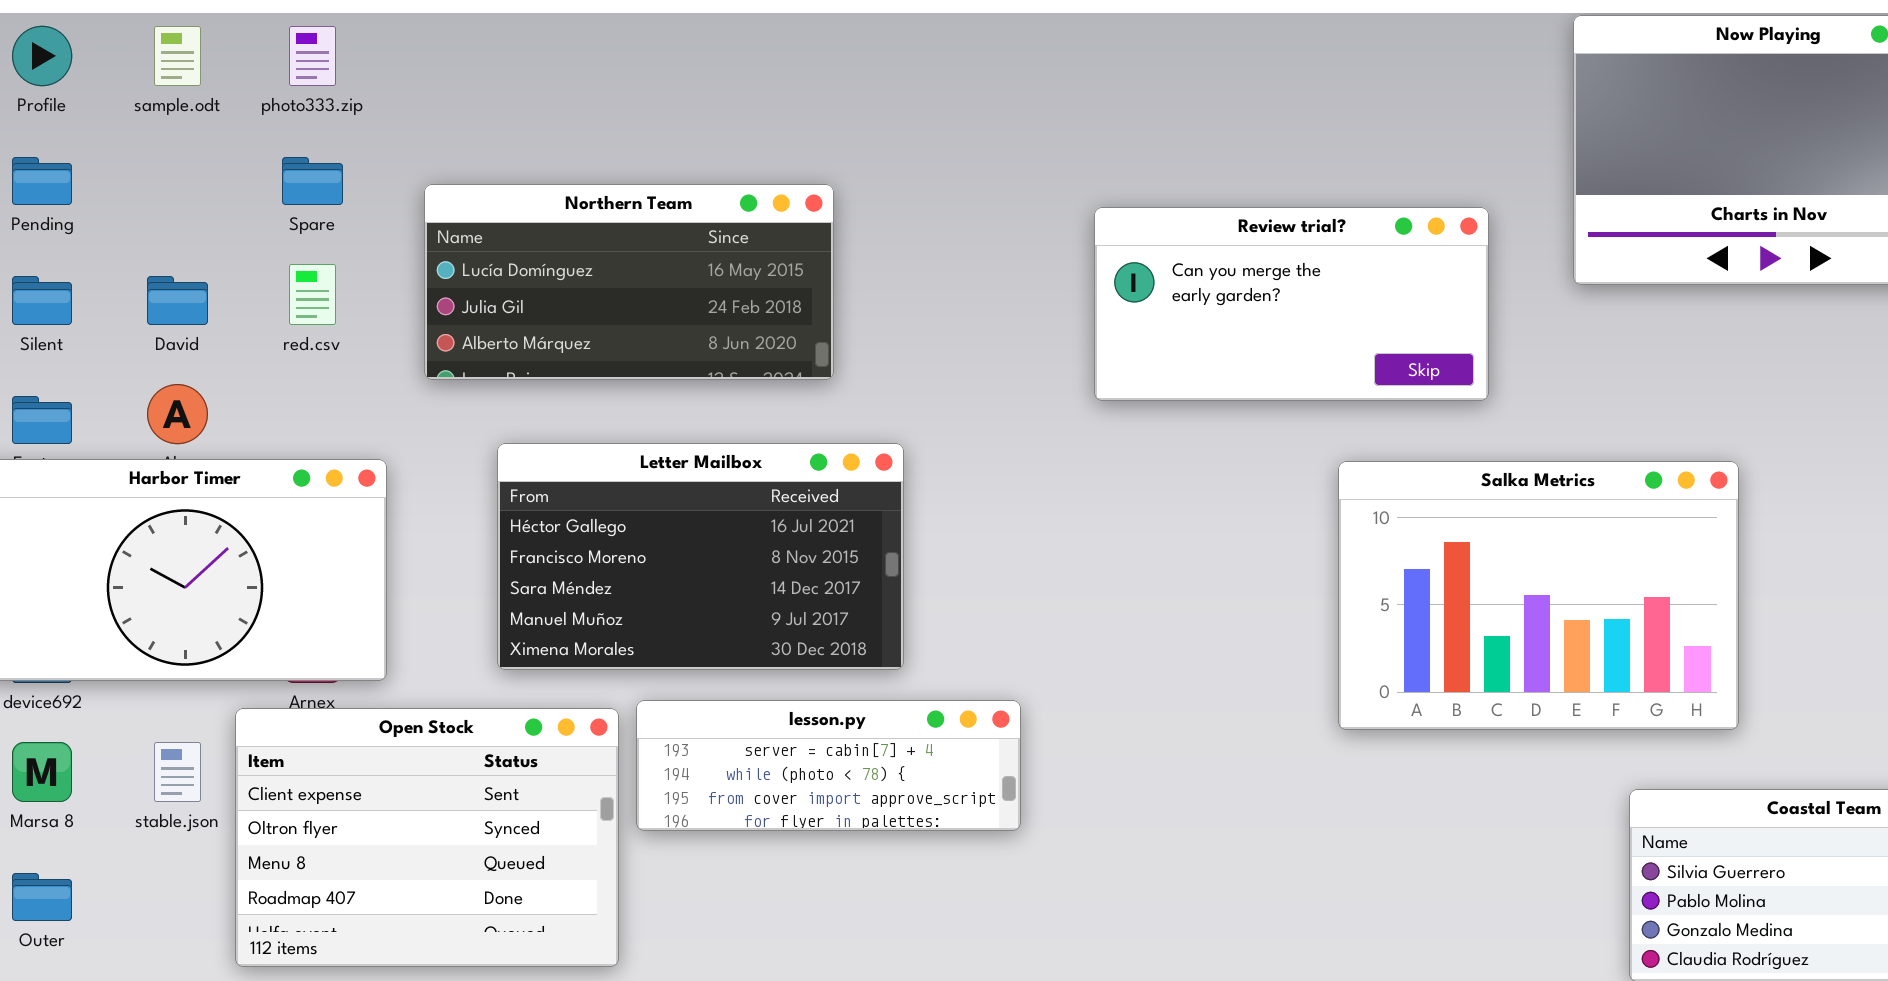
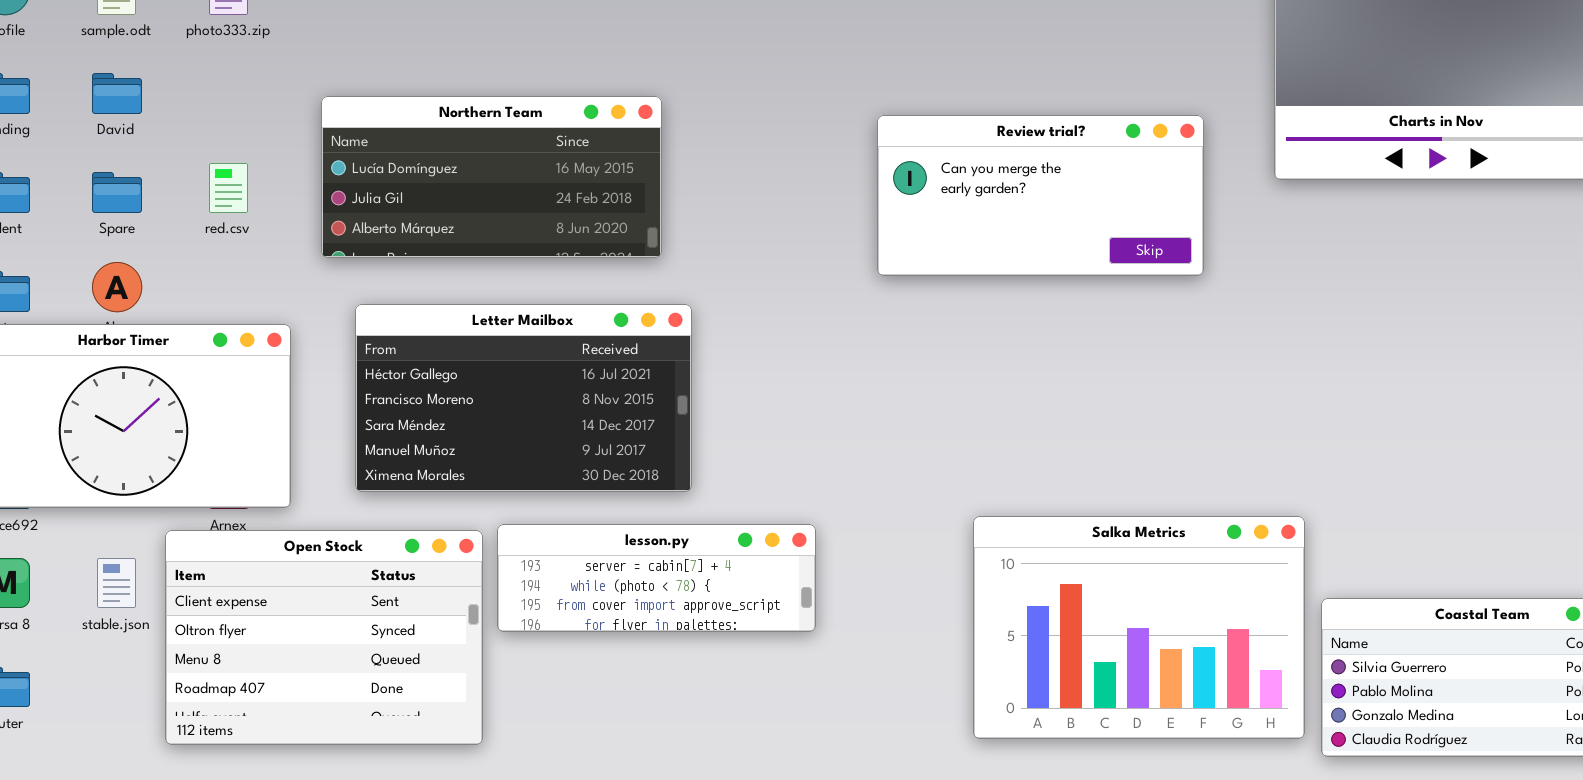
Spare: [282,157,343,205] -> [92,172,142,213], moved
David: [147,276,208,325] -> [92,73,142,114], moved
Letter Mailbox: [497,443,904,670] -> [355,304,692,492], moved
Salka Metrics: [1338,461,1739,730] -> [973,516,1305,739], moved

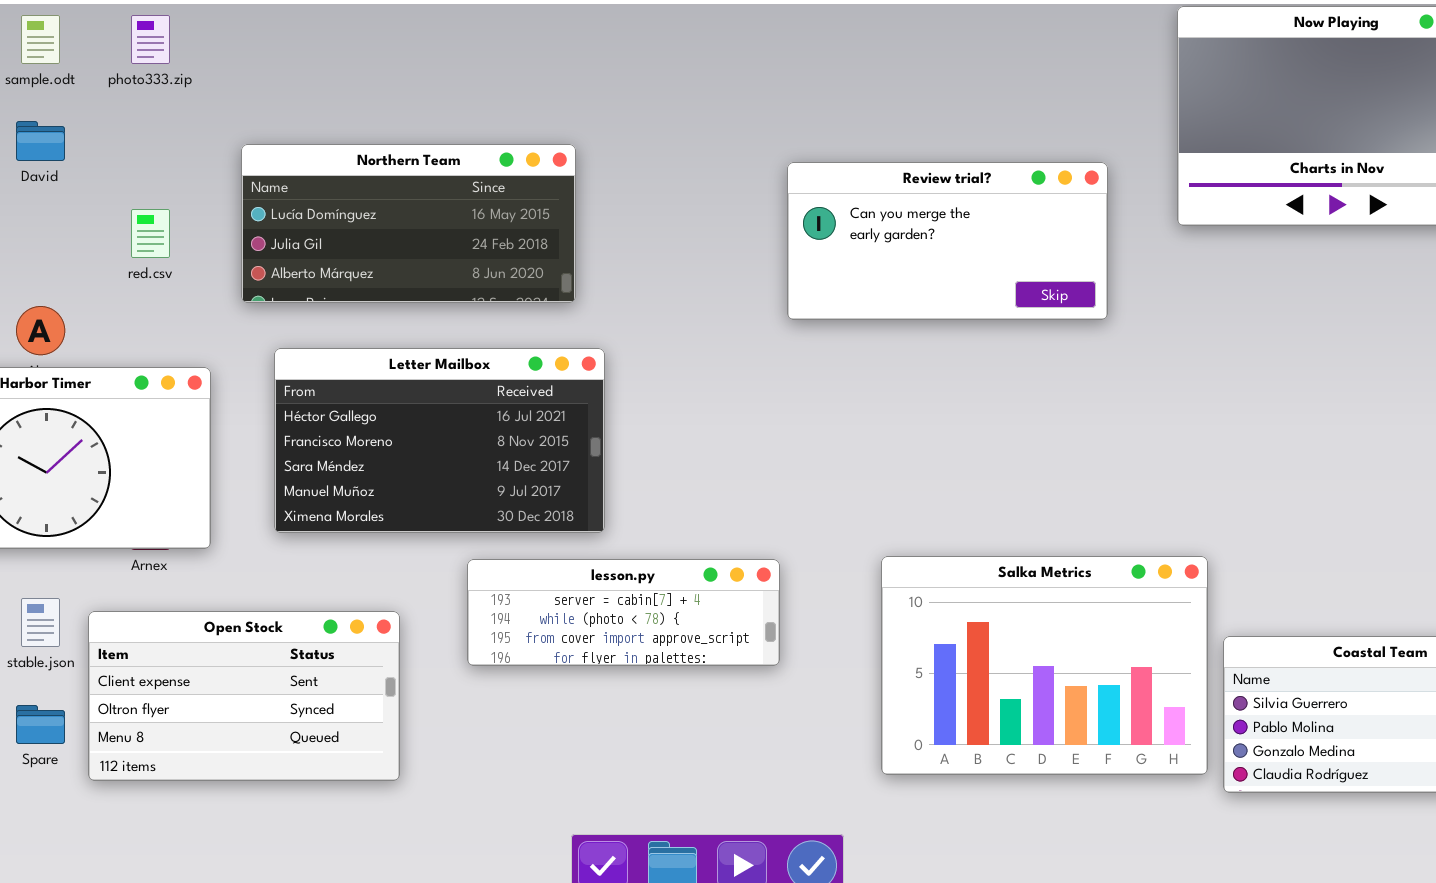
Spare: [92,172,142,213] -> [16,705,65,744], moved
lesson.py: [497,524,816,632] -> [467,559,780,666], moved
Open Stock: [165,530,483,745] -> [88,611,400,781], resized

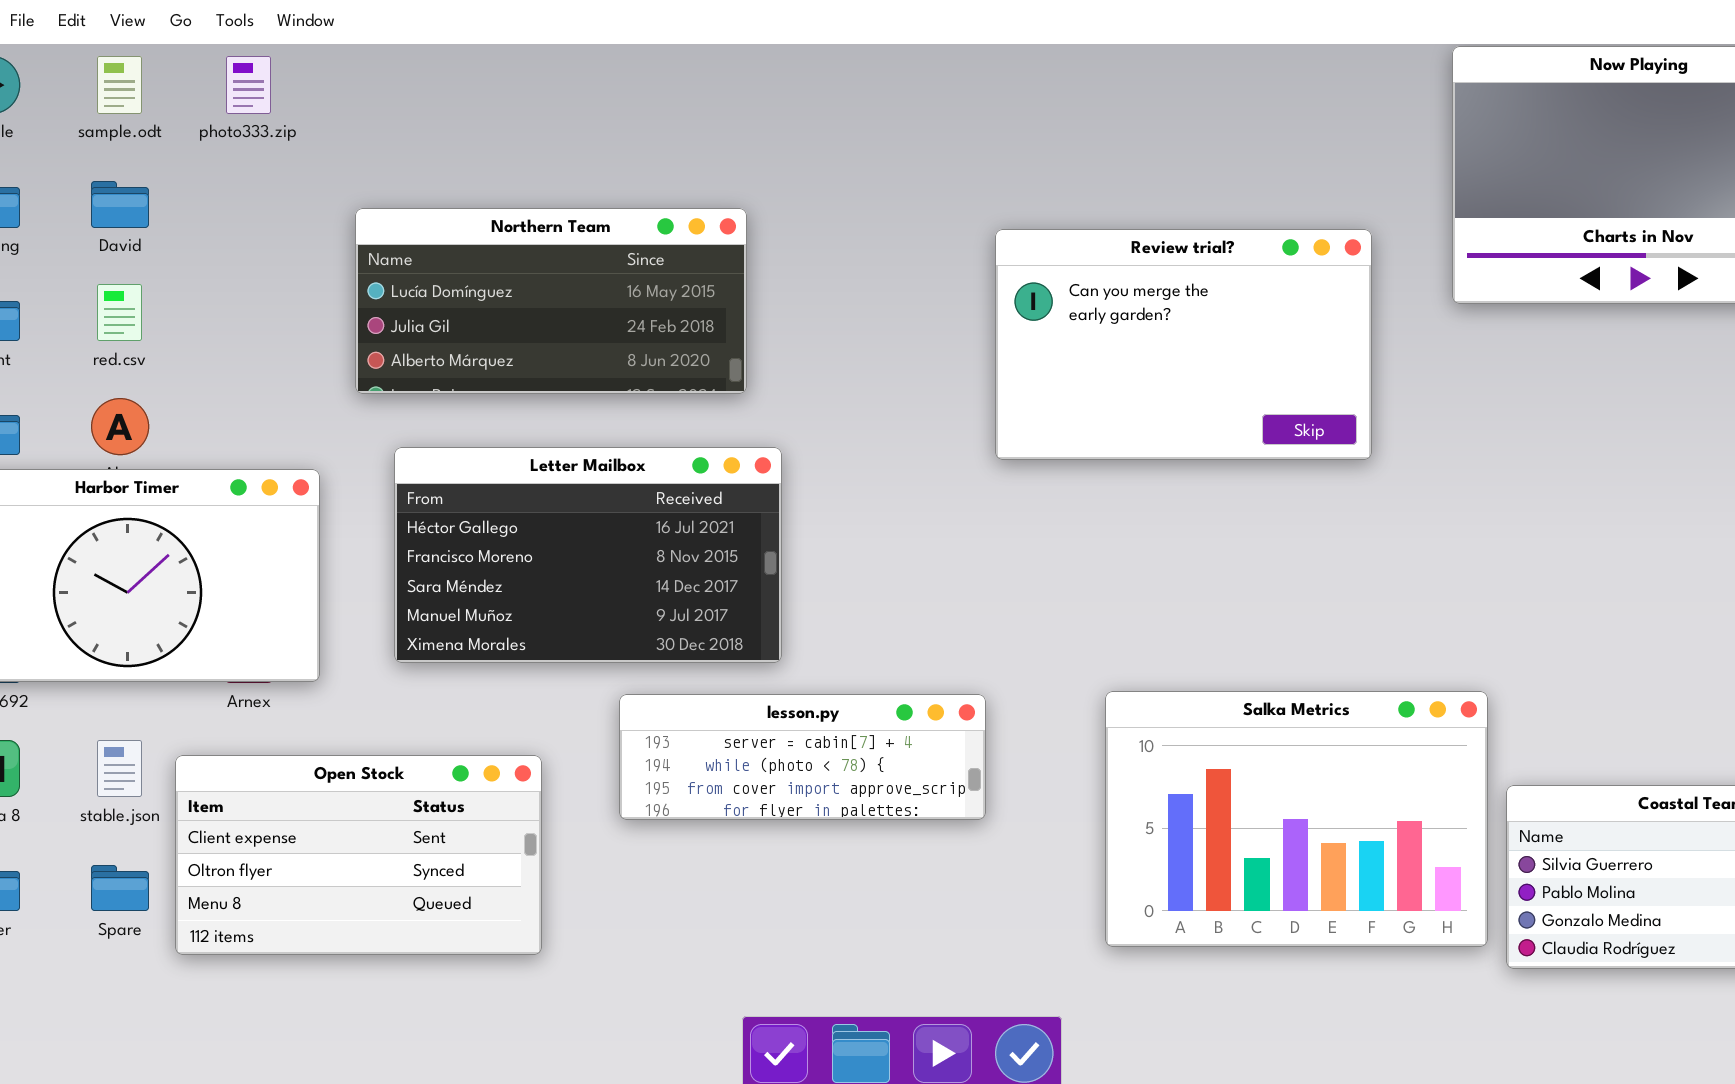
Review trial?: [787,162,1108,320] -> [995,229,1372,460], resized
red.csv: [131,209,170,258] -> [97,284,142,341], moved

